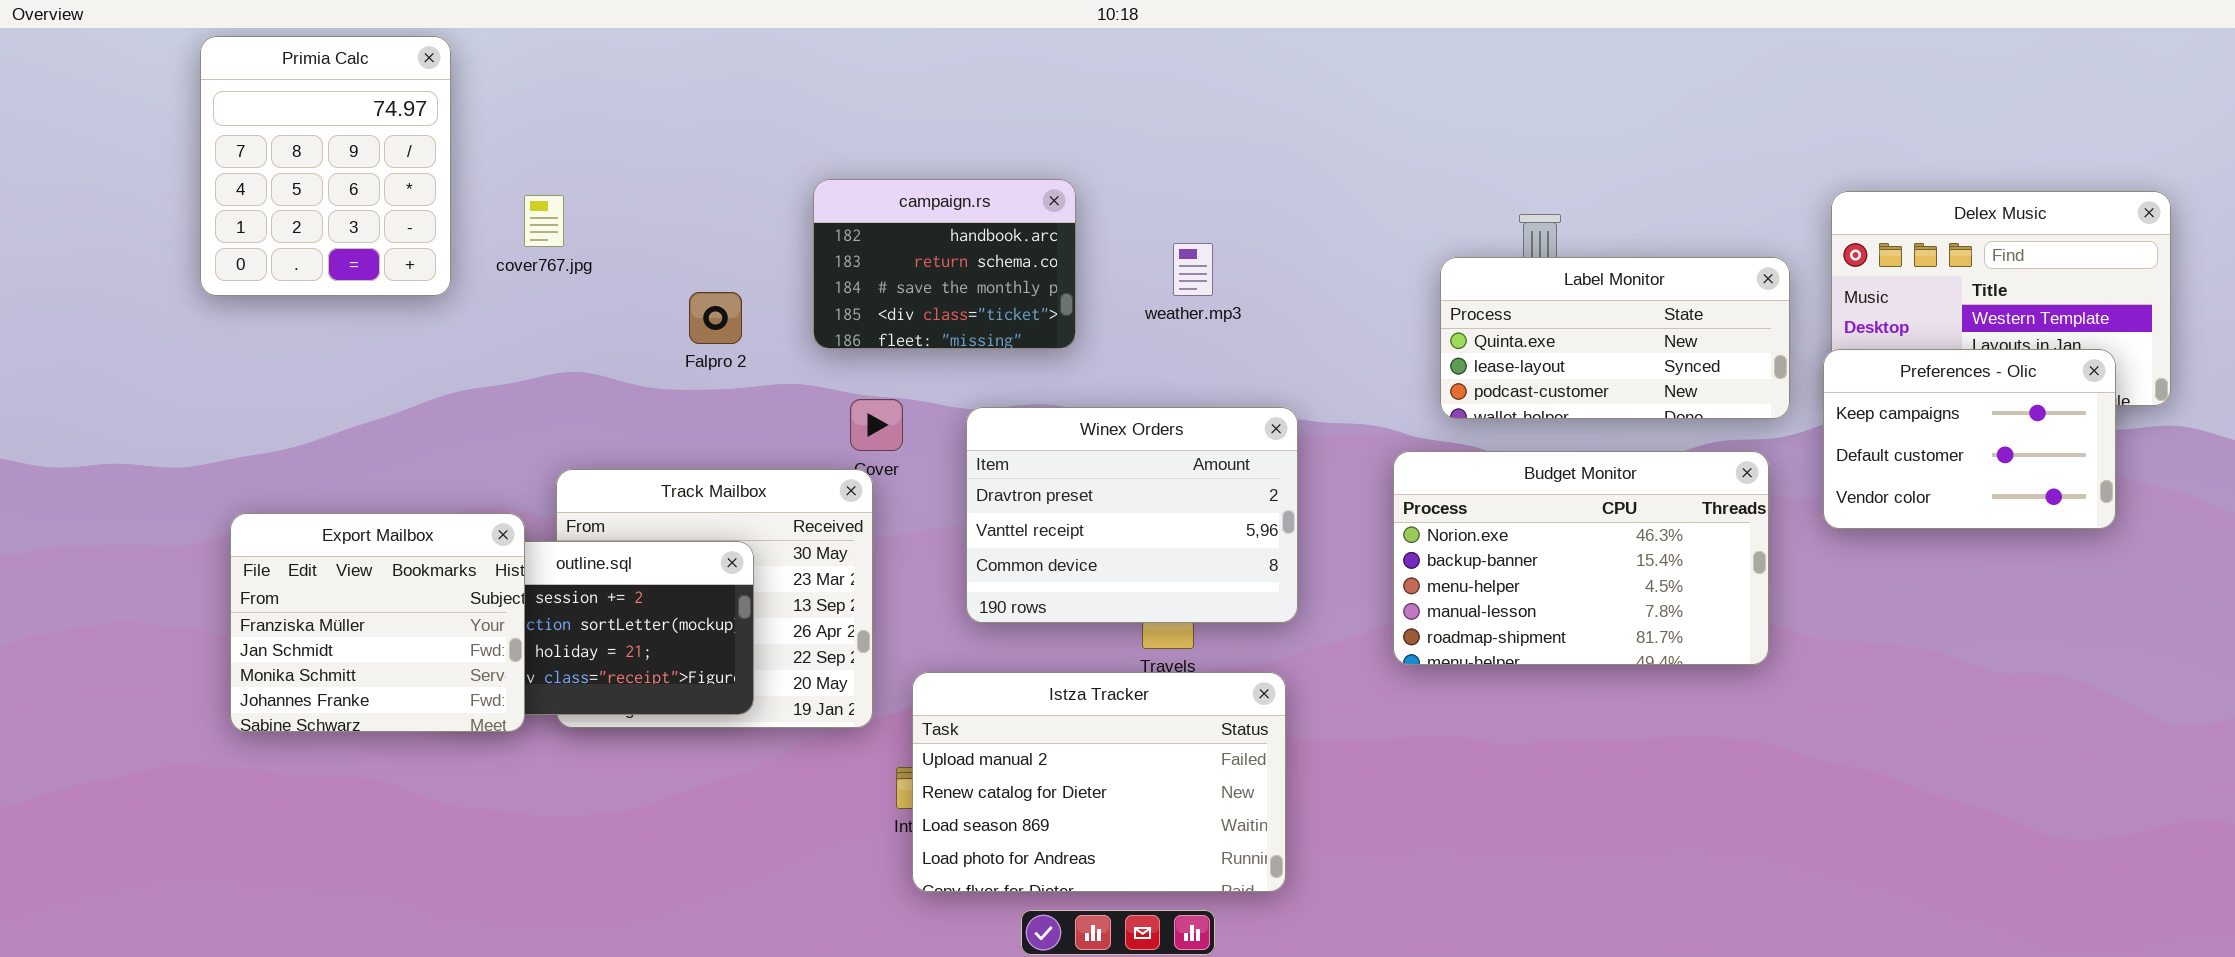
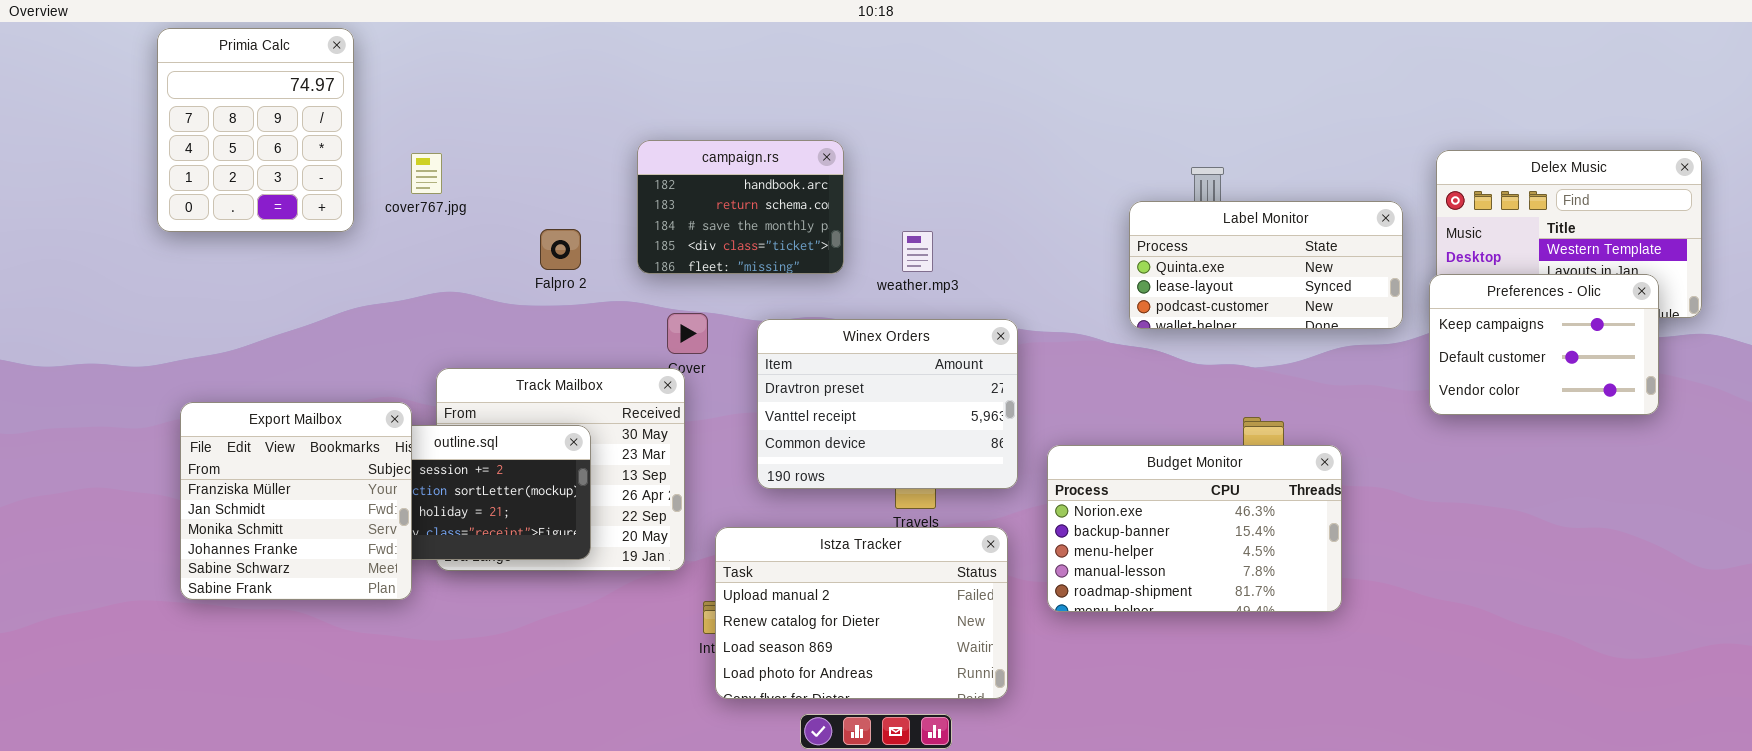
weather.mp3: [1173,243,1213,296] -> [902,231,933,272], moved
Budget Monitor: [1393,451,1769,665] -> [1047,445,1342,612], moved
Export Mailbox: [230,513,525,732] -> [180,402,412,600], resized

